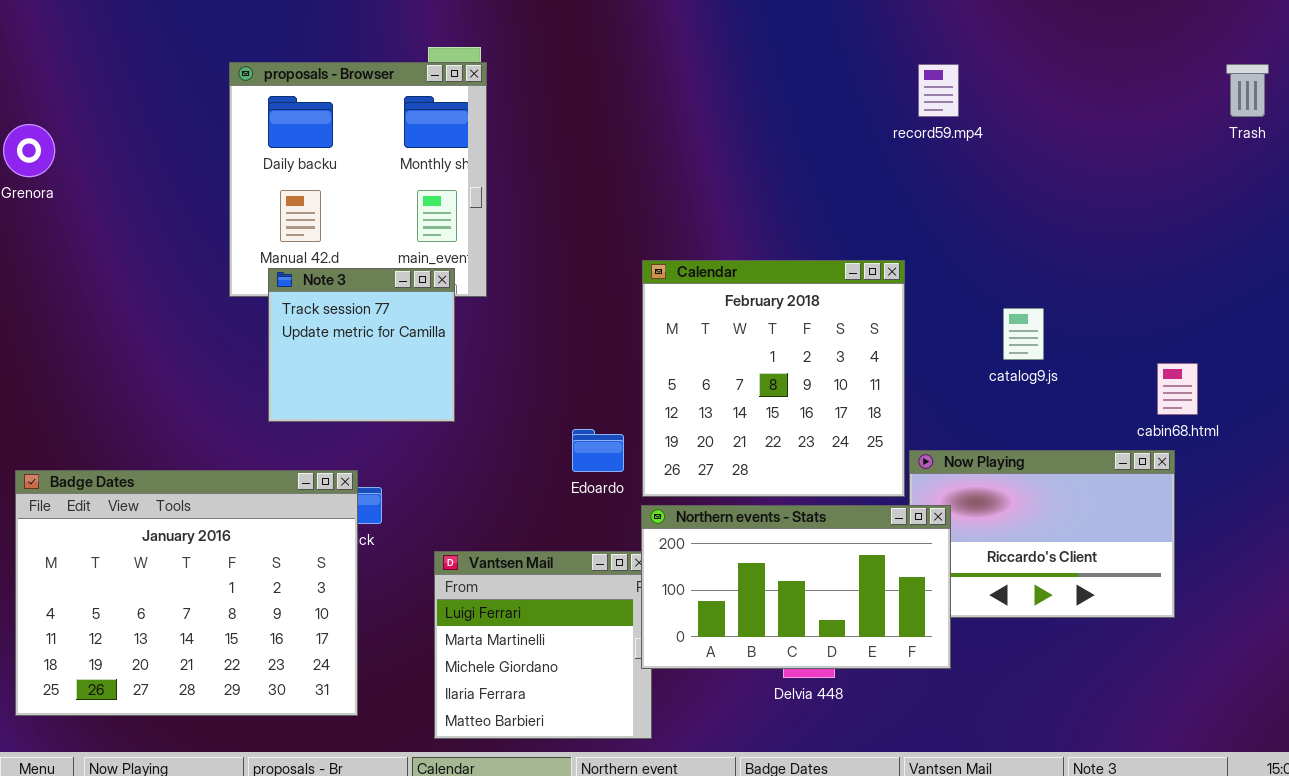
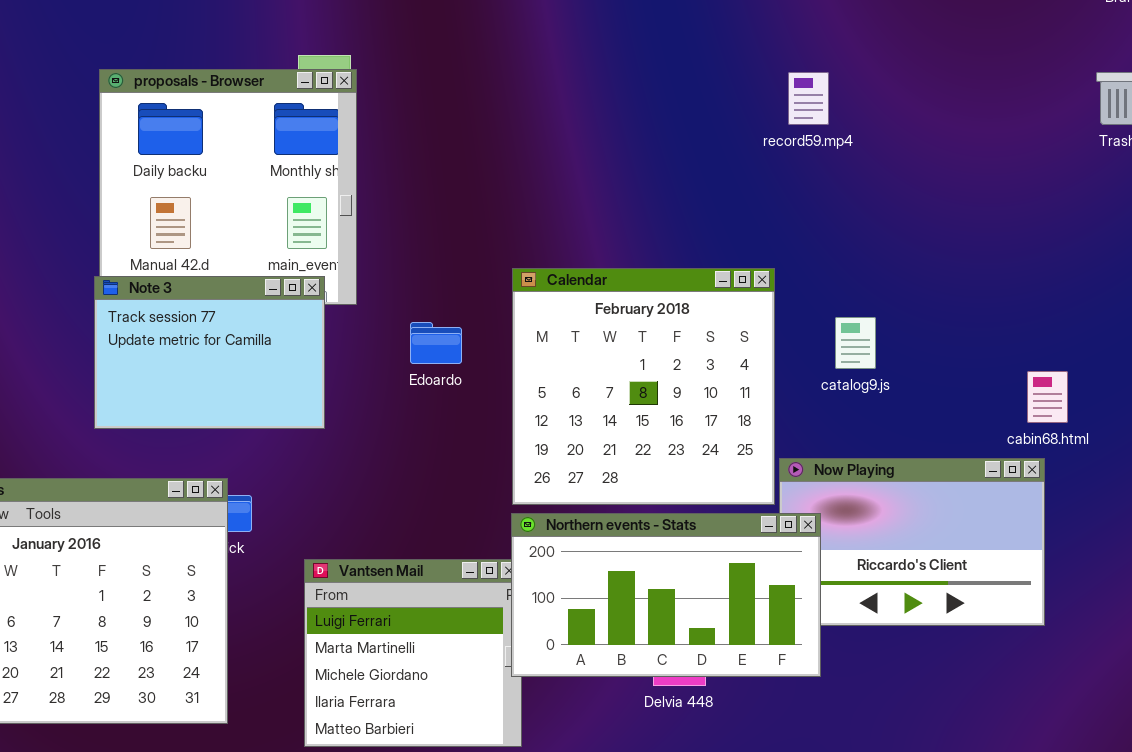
Note 3: [268,268,455,422] -> [94,276,325,429], resized
catalog9.js: [1003,308,1044,360] -> [835,317,876,369], moved
Edoardo: [572,429,624,472] -> [410,322,462,364], moved

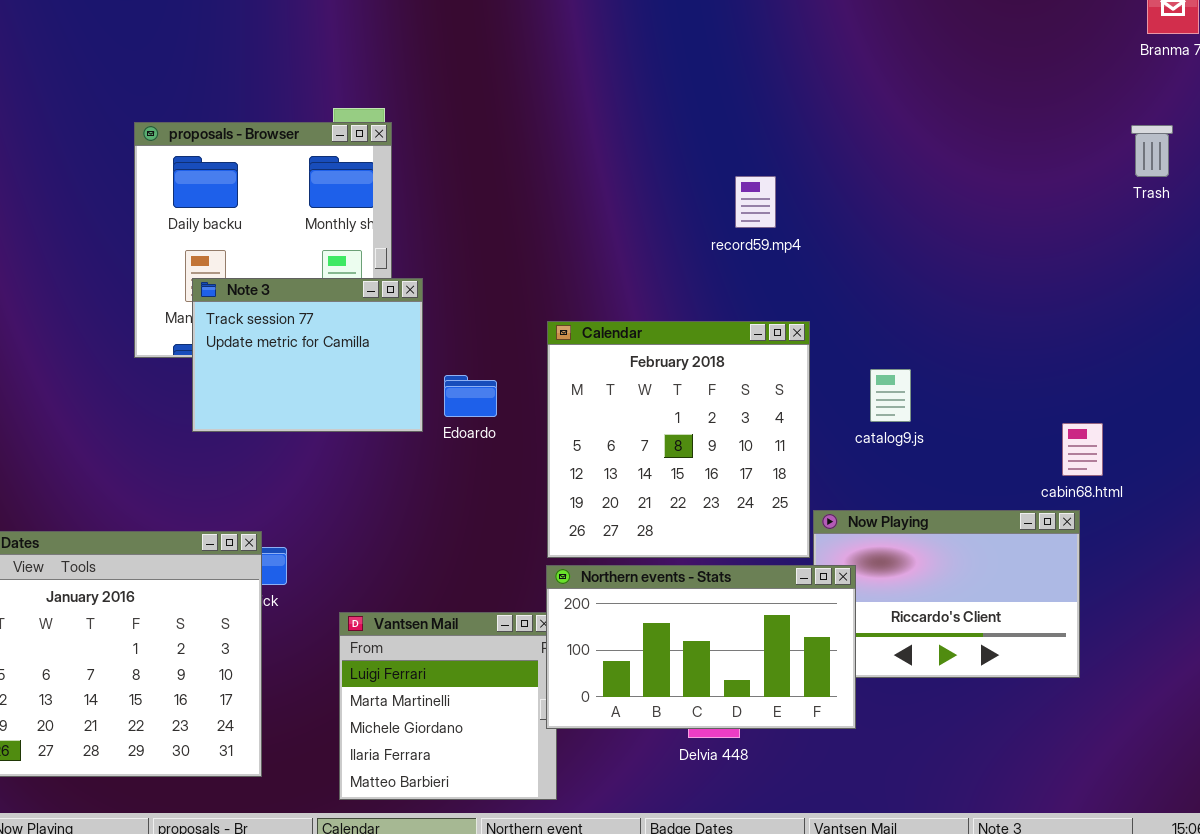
record59.mp4: [788,72,829,125] -> [735,176,776,228], moved
Note 3: [94,276,325,429] -> [192,278,423,432], moved

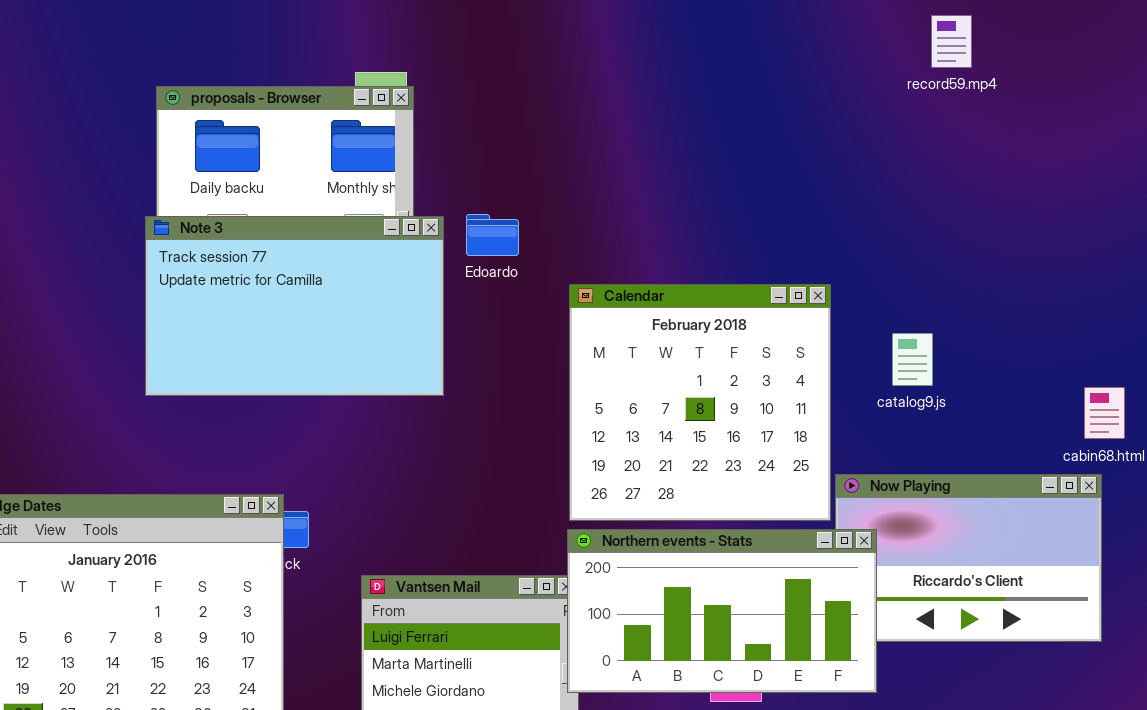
record59.mp4: [735,176,776,228] -> [931,15,972,68], moved
Note 3: [192,278,423,432] -> [145,216,444,396], resized
Edoardo: [444,375,497,417] -> [466,214,519,256], moved

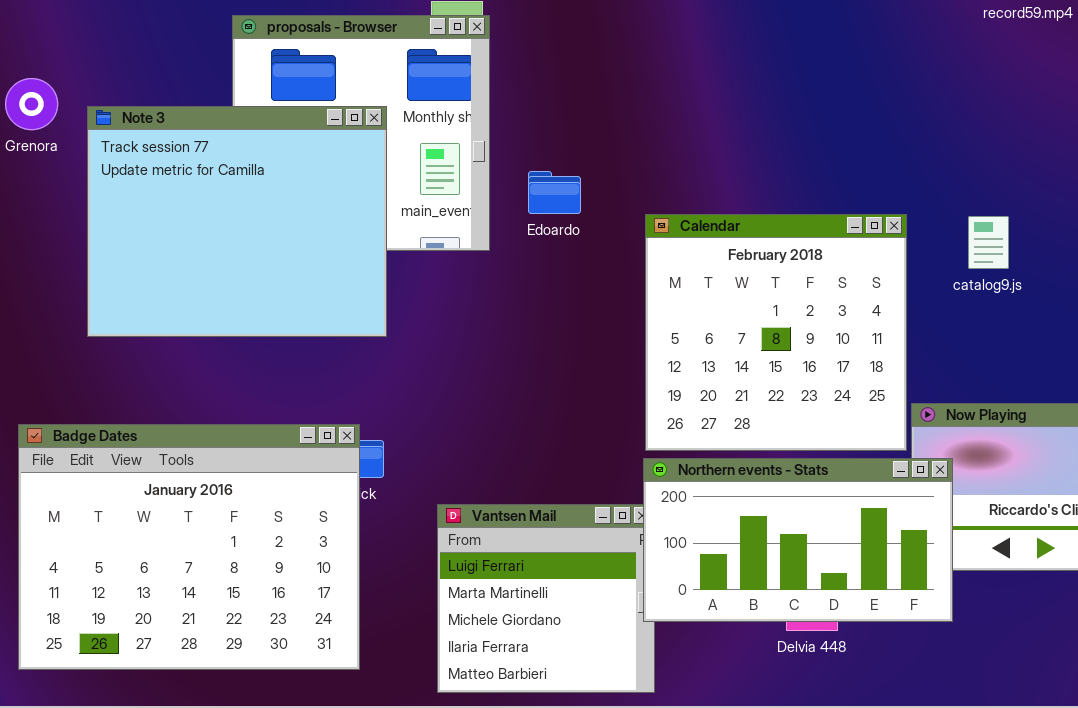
Edoardo: [466,214,519,256] -> [528,171,581,214], moved
Note 3: [145,216,444,396] -> [87,106,387,337], moved, resized
catalog9.js: [892,333,933,386] -> [968,216,1009,269], moved

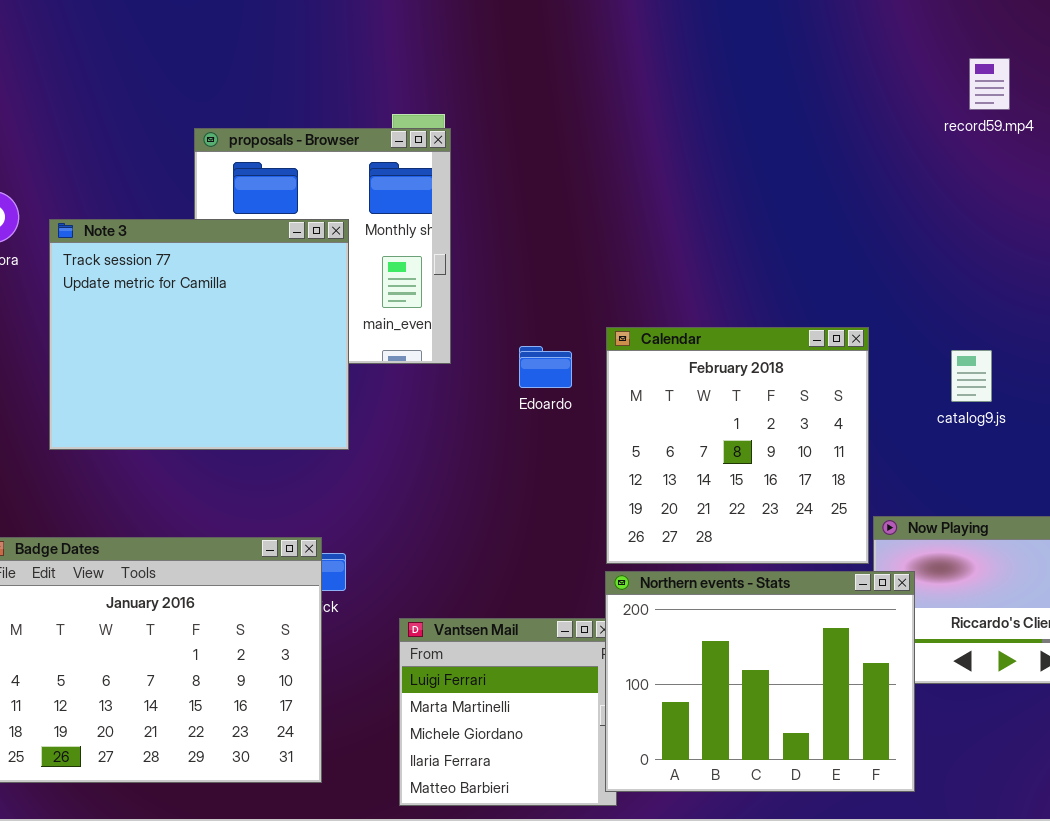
Edoardo: [528,171,581,214] -> [519,346,572,388], moved
catalog9.js: [968,216,1009,269] -> [951,350,992,402], moved
Northern events - Stats: [643,458,953,622] -> [605,571,915,792], resized

